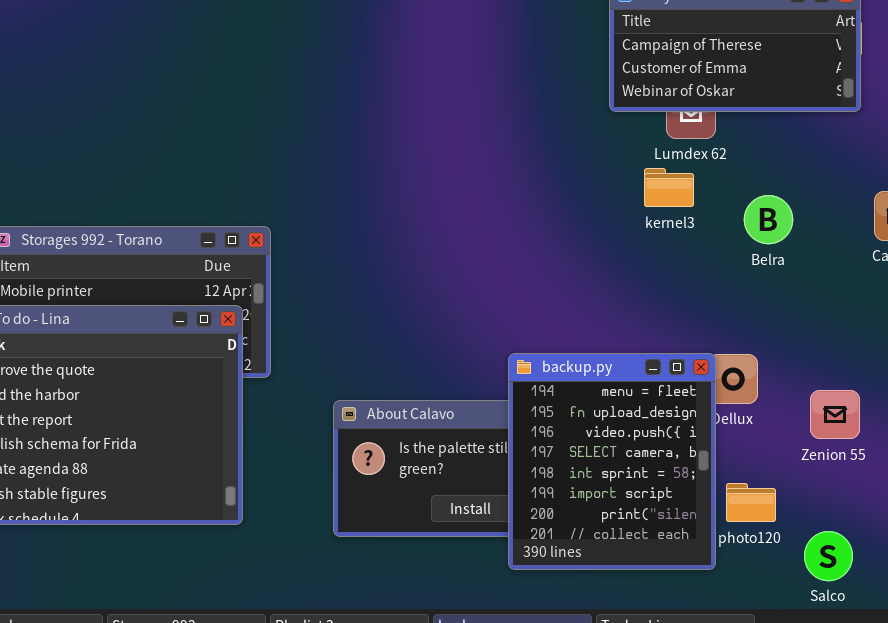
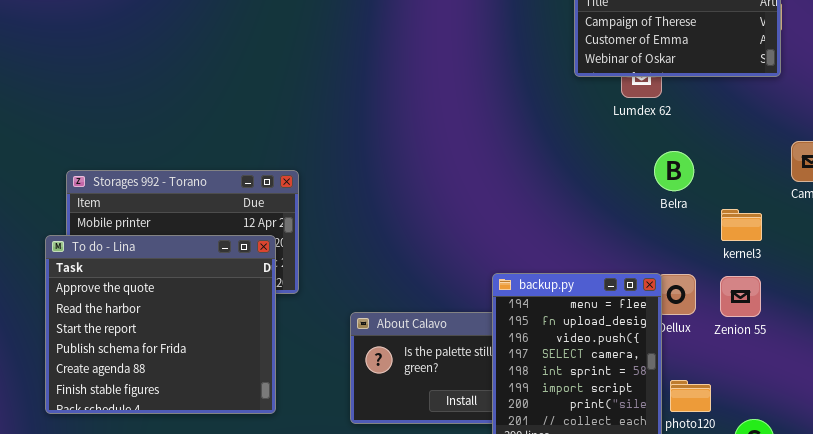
kernel3: [644,168,694,207] -> [721,209,762,241], moved
Belra: [744,195,793,244] -> [654,151,694,191], moved
Zenion 55: [810,390,860,439] -> [720,276,761,317], moved

